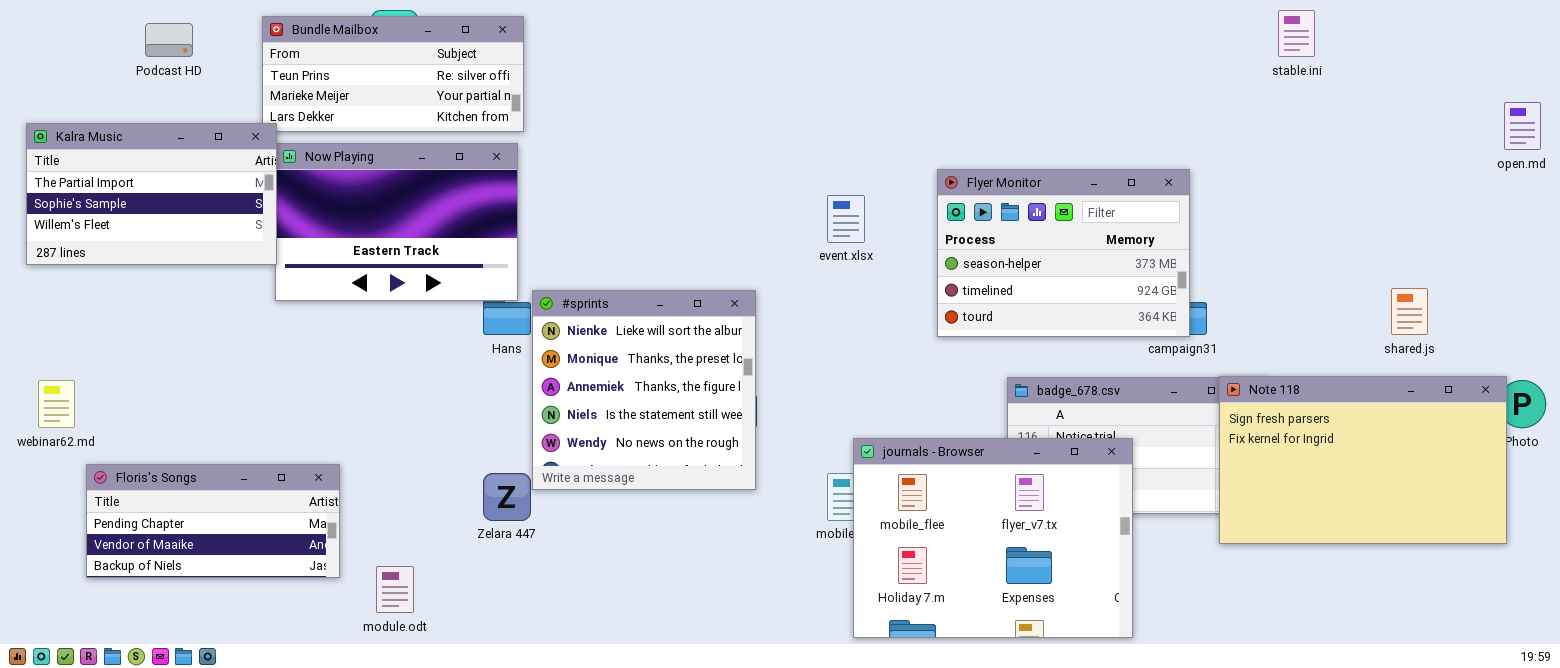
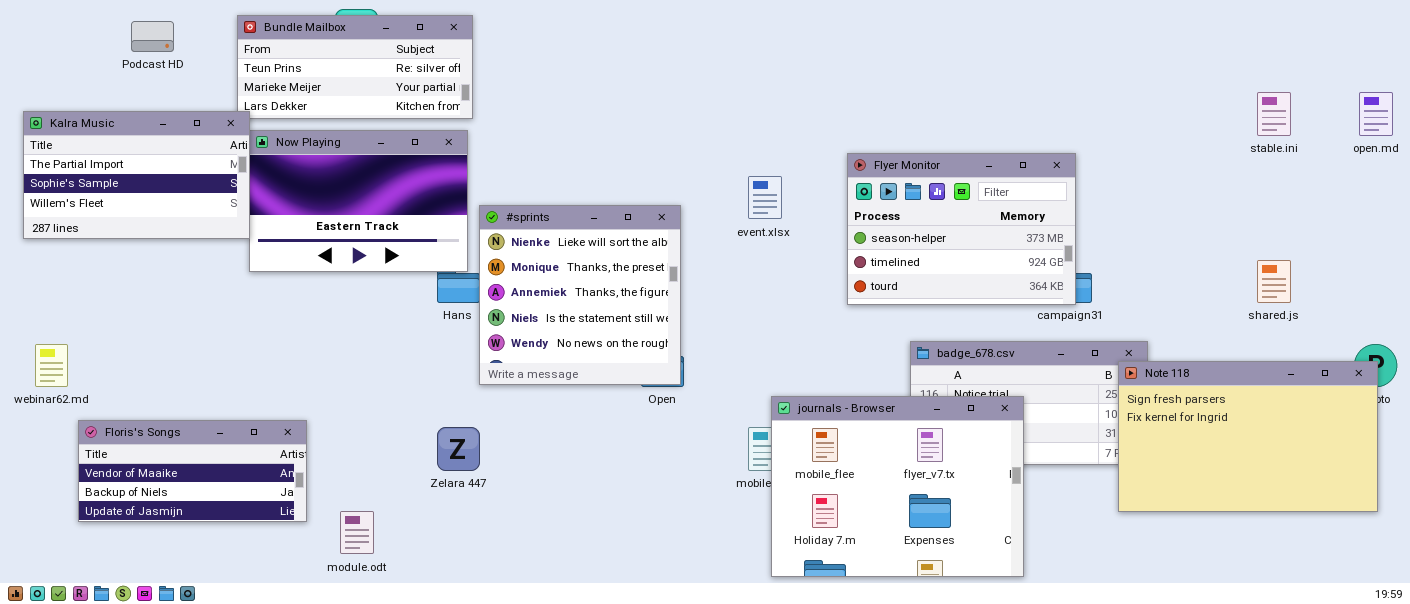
stable.ini: [1278,10,1315,57] -> [1257,92,1291,136], moved
#sprints: [532,290,756,490] -> [479,205,681,385], moved
Note 118: [1219,376,1507,544] -> [1118,361,1378,512], moved
Floris's Songs: [86,464,340,578] -> [78,420,307,522], scrolled down 1 row

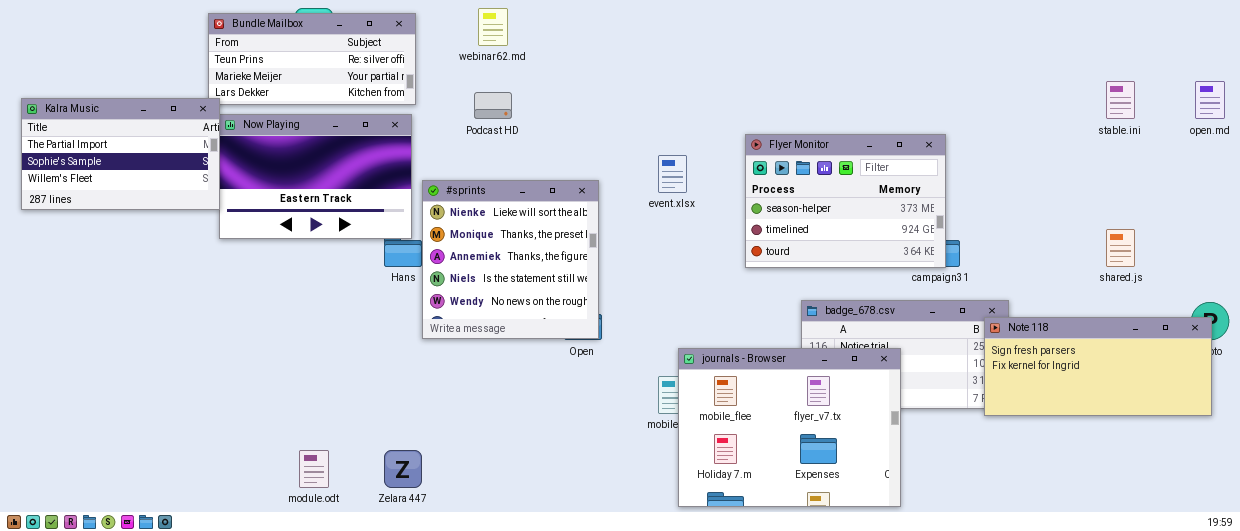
Podcast HD: [131,21,174,52] -> [474,92,512,119], moved
webinar62.md: [35,344,68,387] -> [478,8,508,46], moved
Note 118: [1118,361,1378,512] -> [984,317,1212,416], resized
Floris's Songs: [78,420,307,522] -> none, closed
Zelara 447: [437,427,480,471] -> [384,450,422,488], moved

